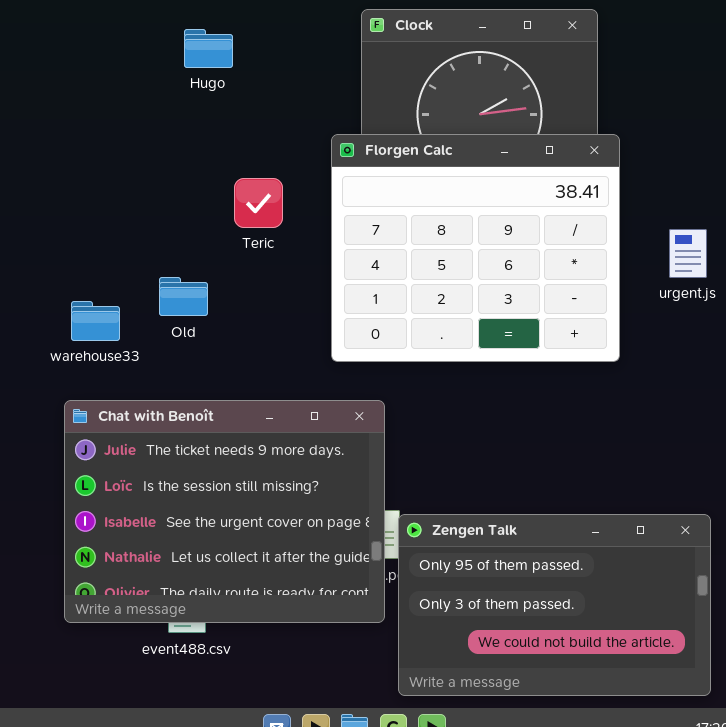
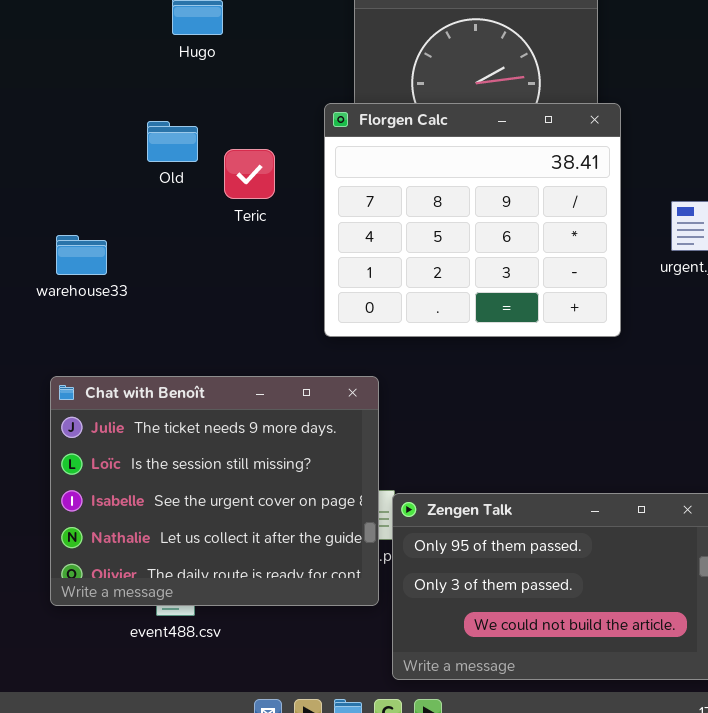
Old: [159,277,208,316] -> [147,121,198,162], moved
warehouse33: [71,301,120,341] -> [56,235,107,275], moved

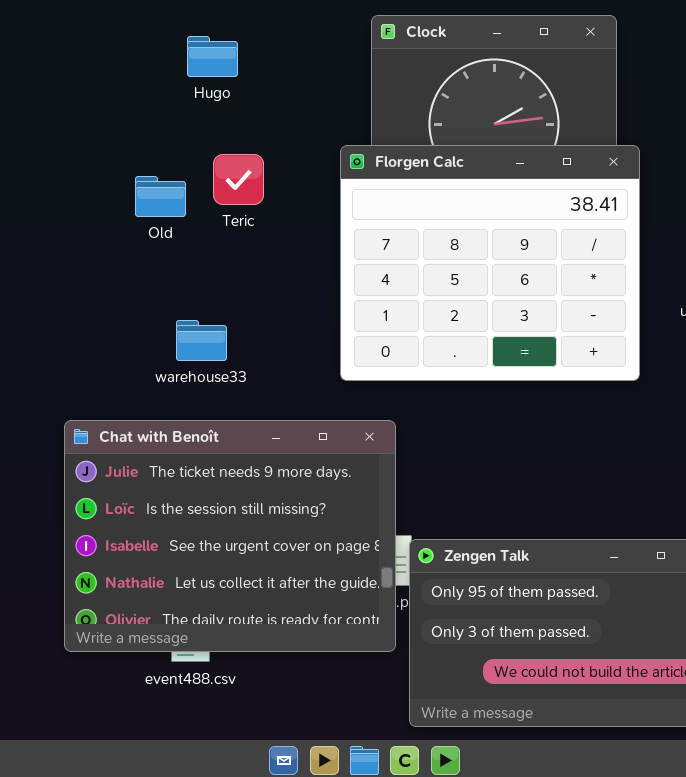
Old: [147,121,198,162] -> [135,176,186,217], moved
Teric: [224,149,275,199] -> [213,154,264,205], moved
warehouse33: [56,235,107,275] -> [176,320,227,361], moved

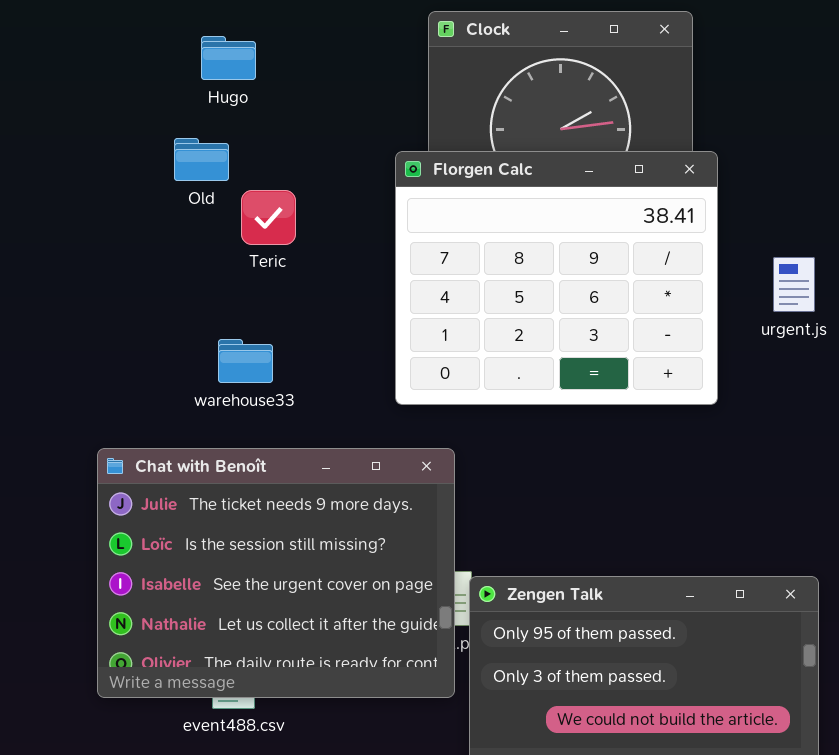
Hugo: [187,36,238,77] -> [201,36,256,80], moved
Teric: [213,154,264,205] -> [241,190,296,245], moved
Old: [135,176,186,217] -> [174,138,229,181], moved

